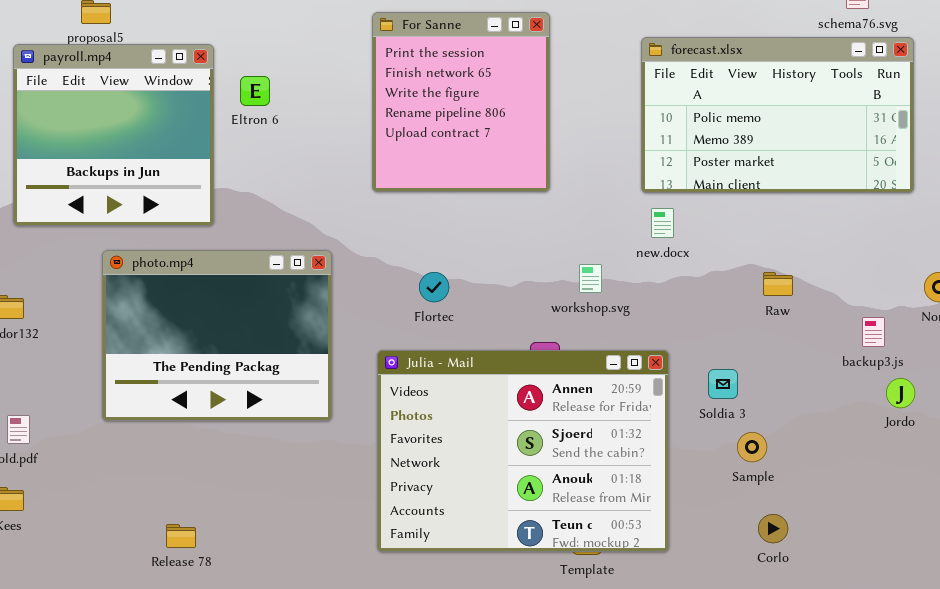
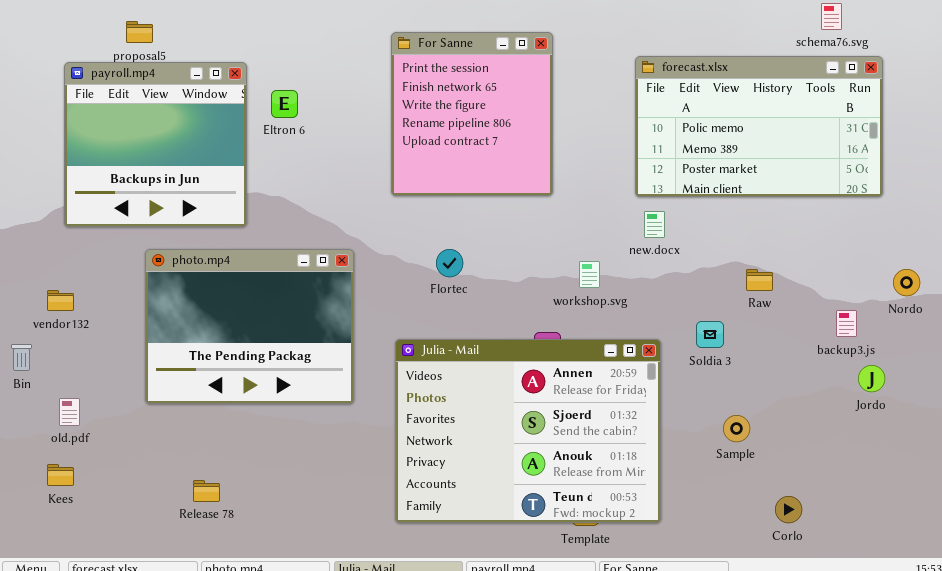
Flortec: [419,272,449,302] -> [436,249,463,277], moved
Soldia 3: [708,369,738,399] -> [696,321,724,348], moved
Corlo: [758,514,788,543] -> [775,496,802,523], moved
Release 78: [166,524,196,548] -> [193,480,220,502], moved

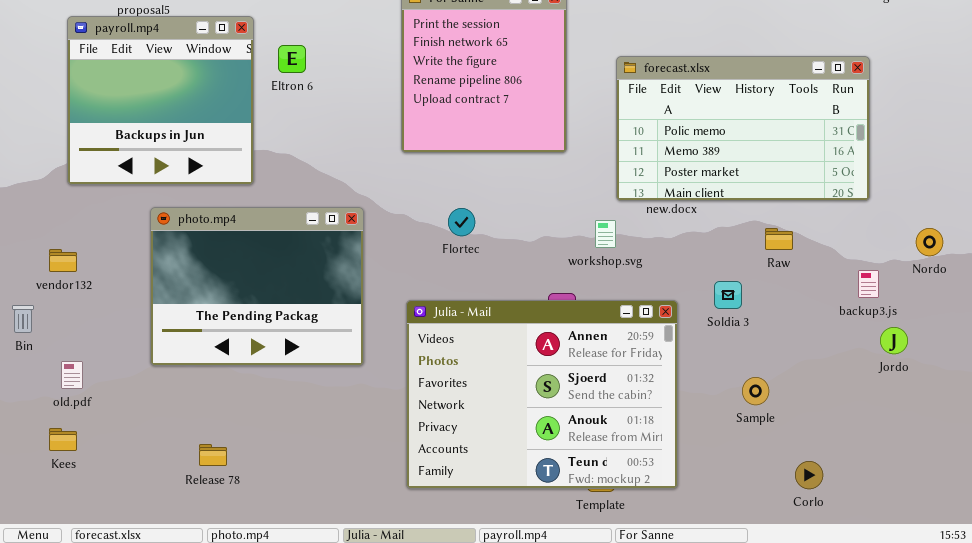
forecast.xlsx: [635,56,883,197] -> [616,56,870,201], moved

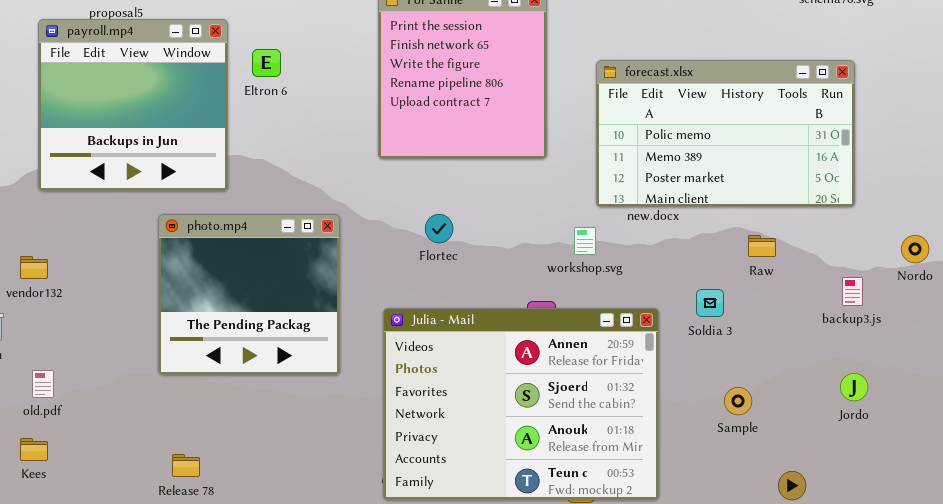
photo.mp4: [150,207,364,366] -> [158,214,340,375], resized
Jordo: [880,327,908,354] -> [840,373,868,401], moved

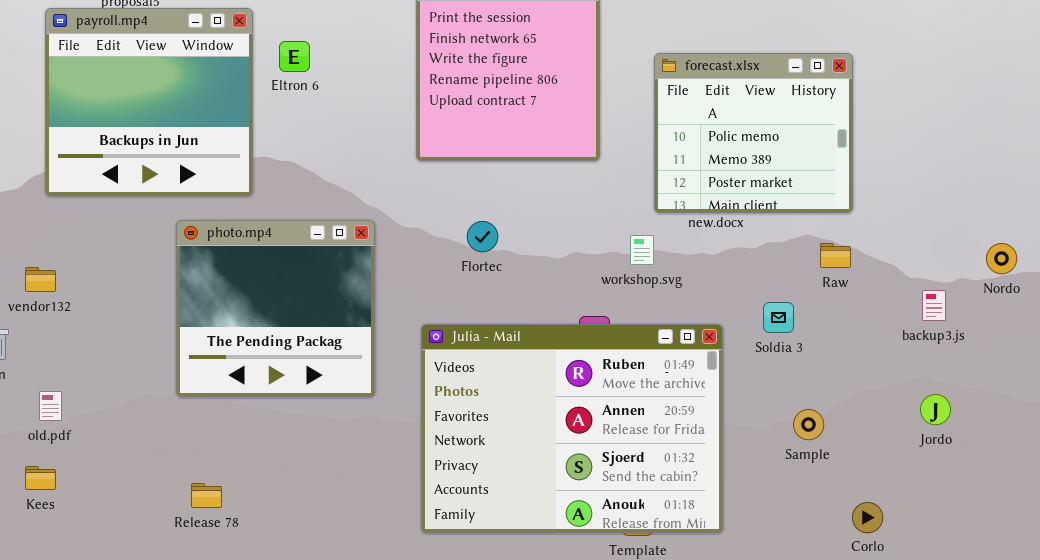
forecast.xlsx: [596,60,855,207] -> [654,53,853,213], resized
Julia - Mail: [383,308,659,500] -> [421,324,723,533], scrolled up 1 row

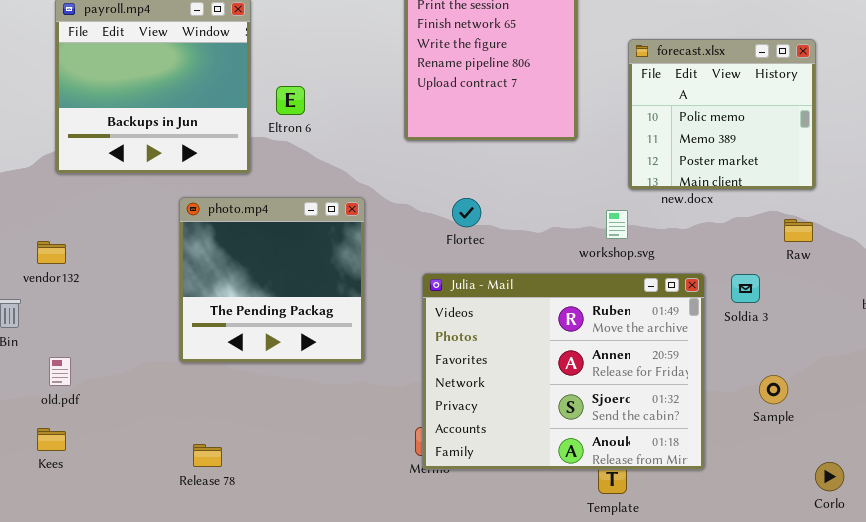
Eltron 6: [279,41,310,72] -> [276,86,305,115], moved
Julia - Mail: [421,324,723,533] -> [422,273,705,470], moved

